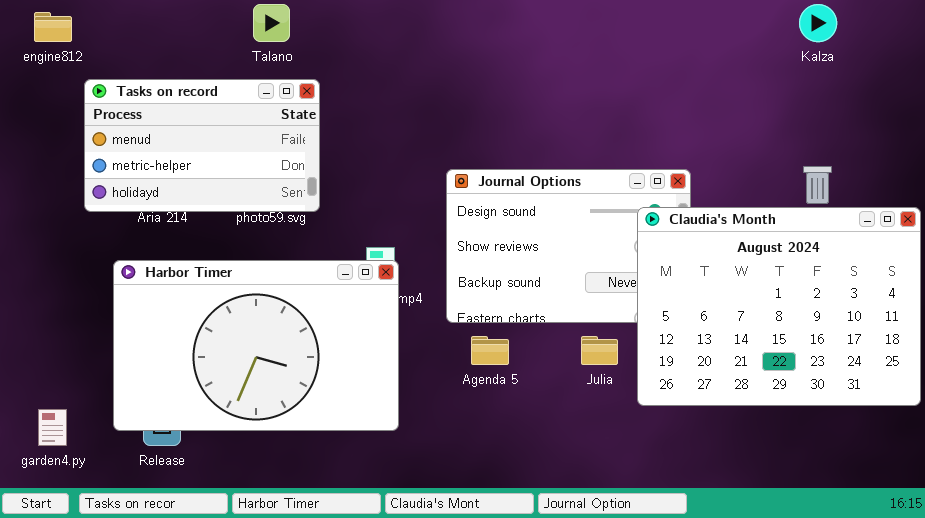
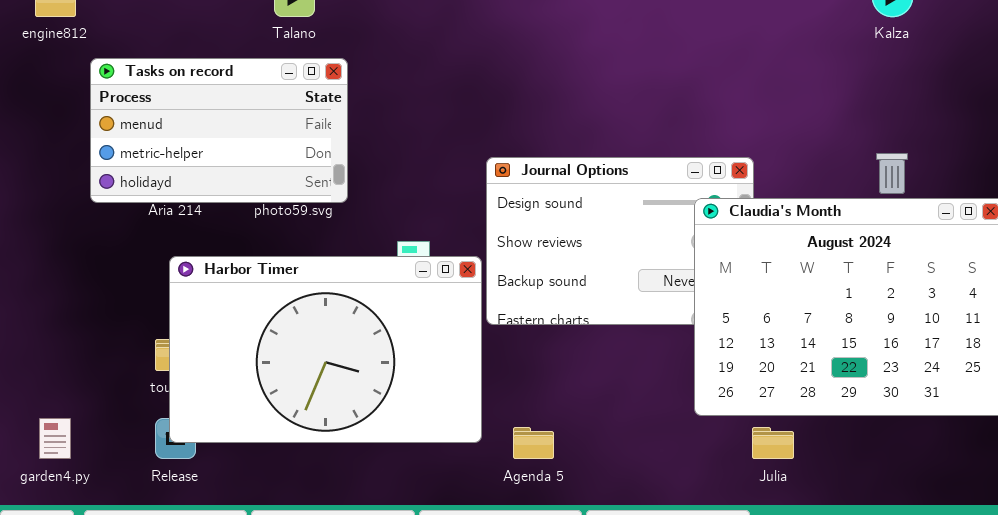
Harbor Timer: [113,260,399,431] -> [169,256,482,443], moved
Agenda 5: [471,336,509,365] -> [513,427,554,459], moved
Julia: [581,336,618,365] -> [752,427,794,459], moved

